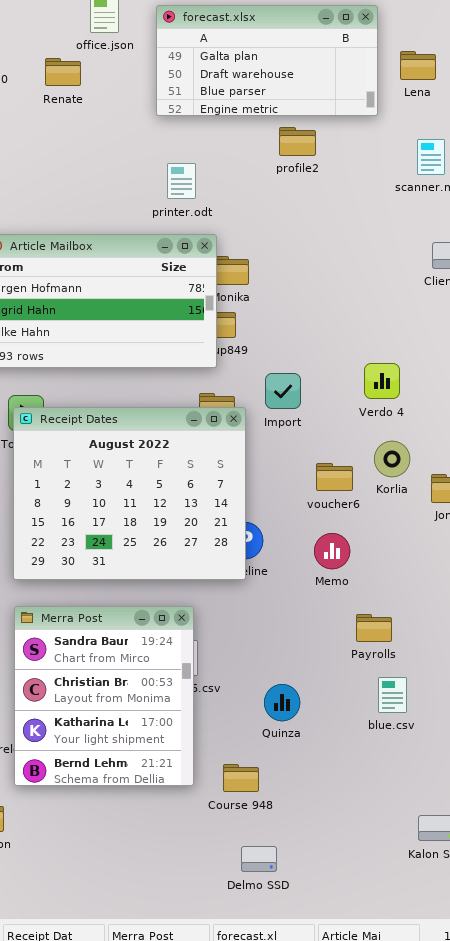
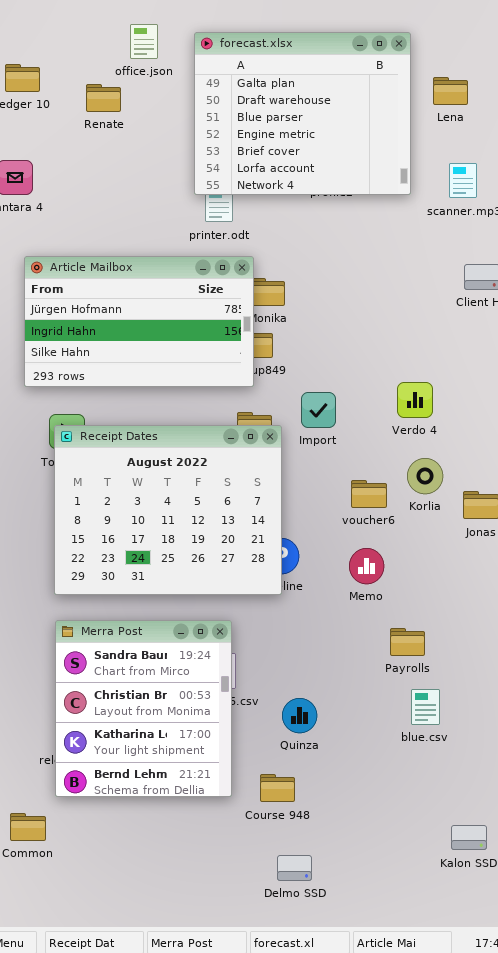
forecast.xlsx: [156,5,378,116] -> [194,32,411,195], resized
Quinza: [264,684,300,721] -> [282,698,317,733], moved

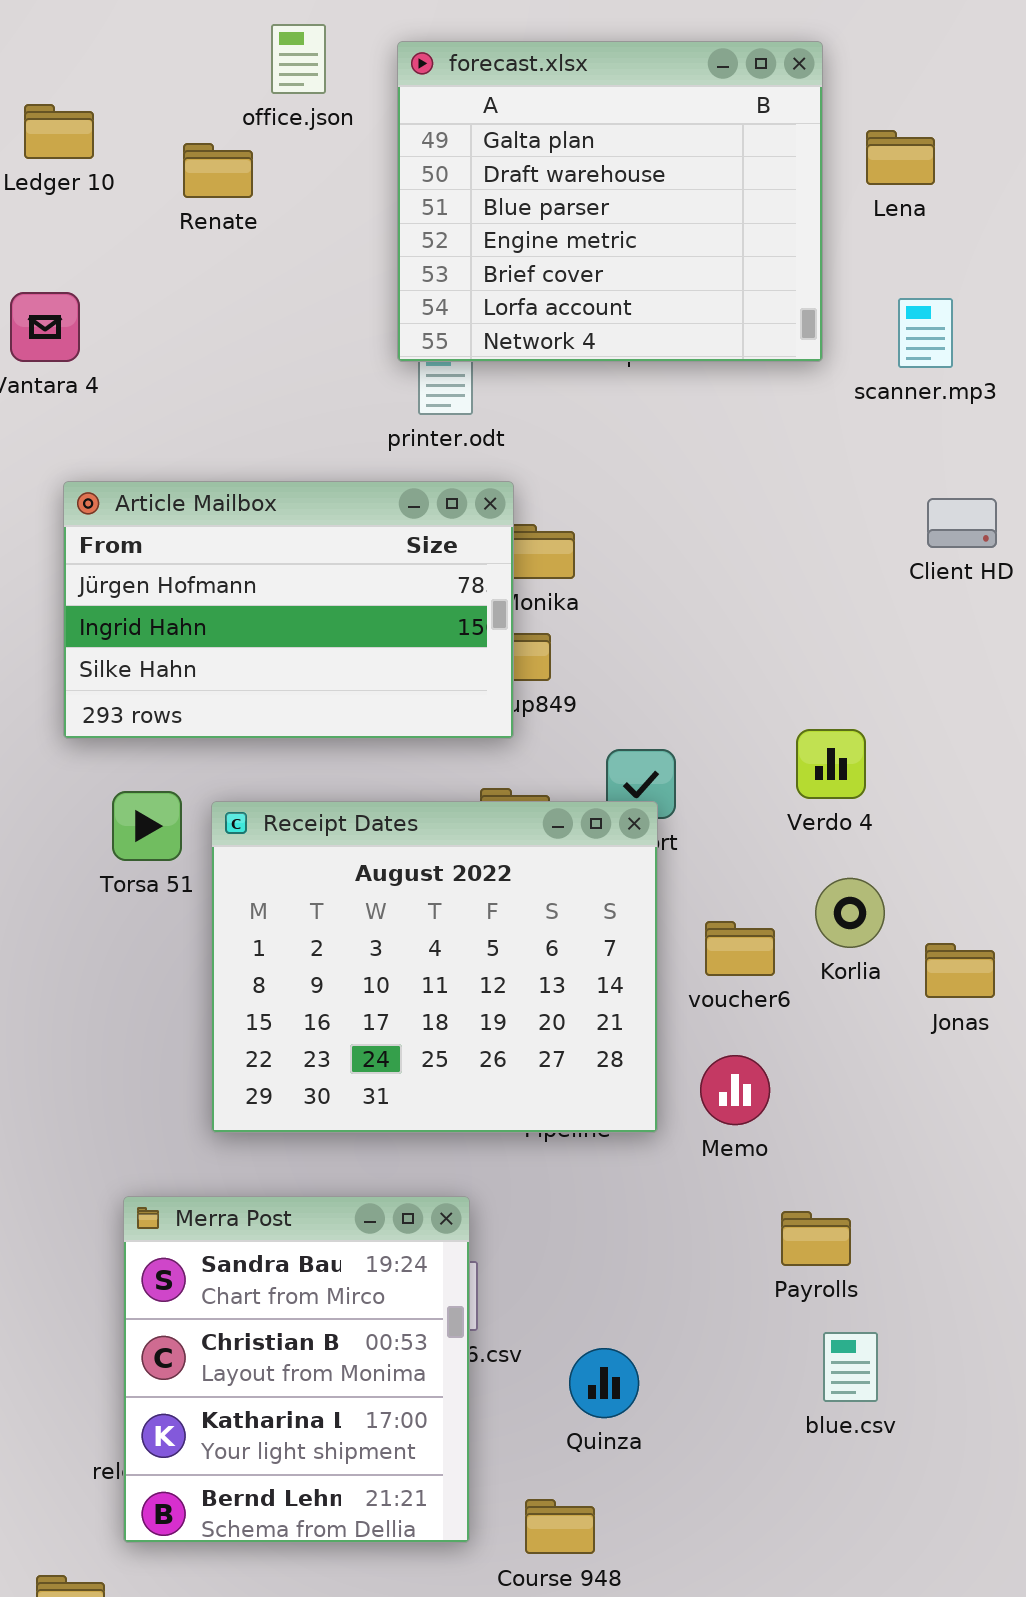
Receipt Dates: [54,425,282,595] -> [211,801,658,1133], moved

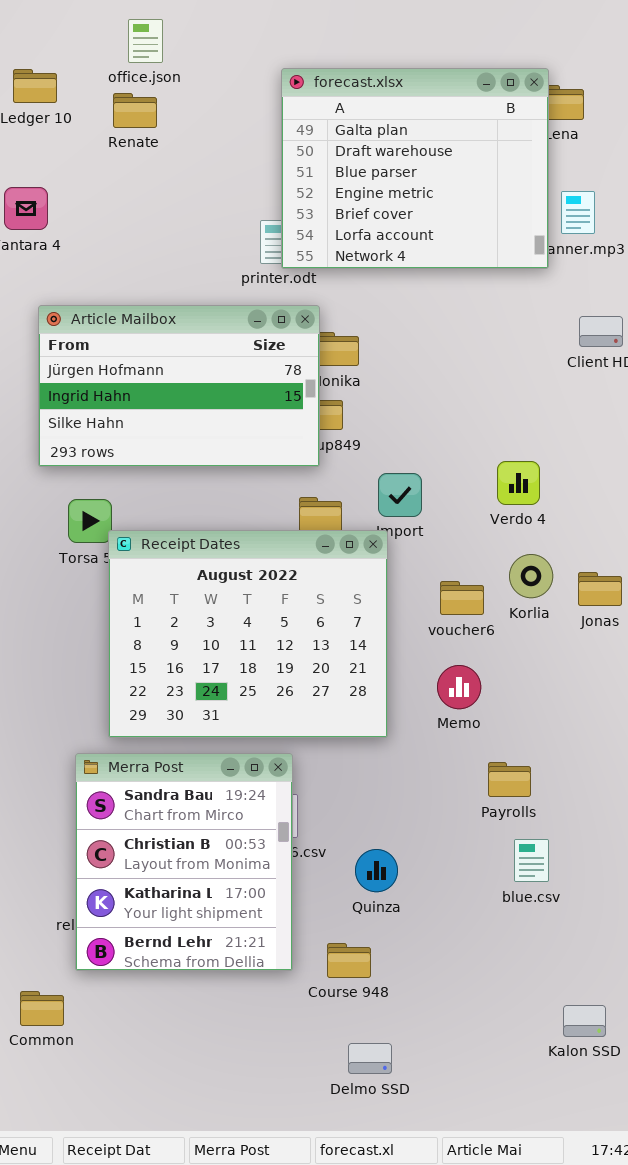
office.json: [271,24,326,94] -> [128,19,163,63], moved
forecast.xlsx: [397,41,823,362] -> [281,68,549,269], moved
Receipt Dates: [211,801,658,1133] -> [108,530,388,738], moved
Jonas: [925,943,995,998] -> [578,572,622,606], moved

